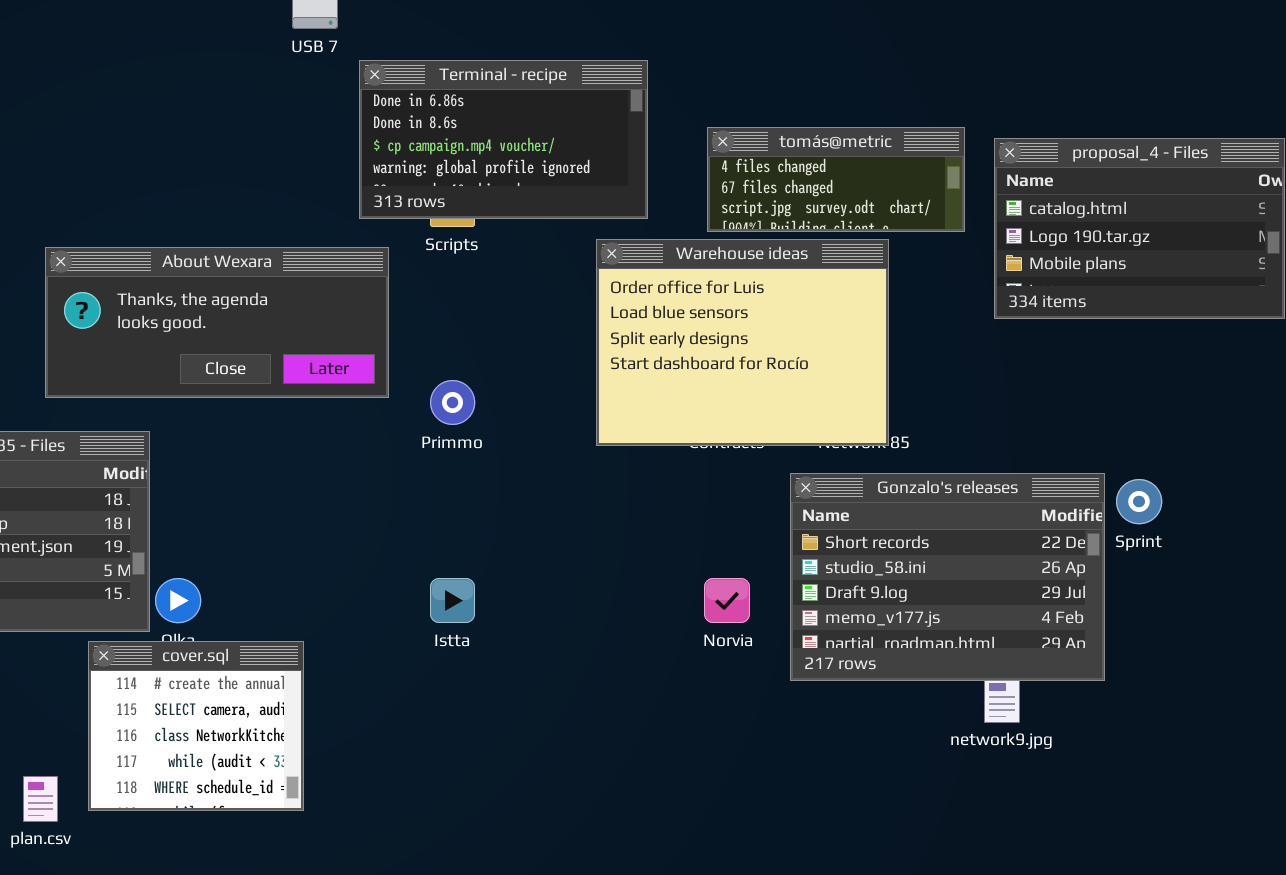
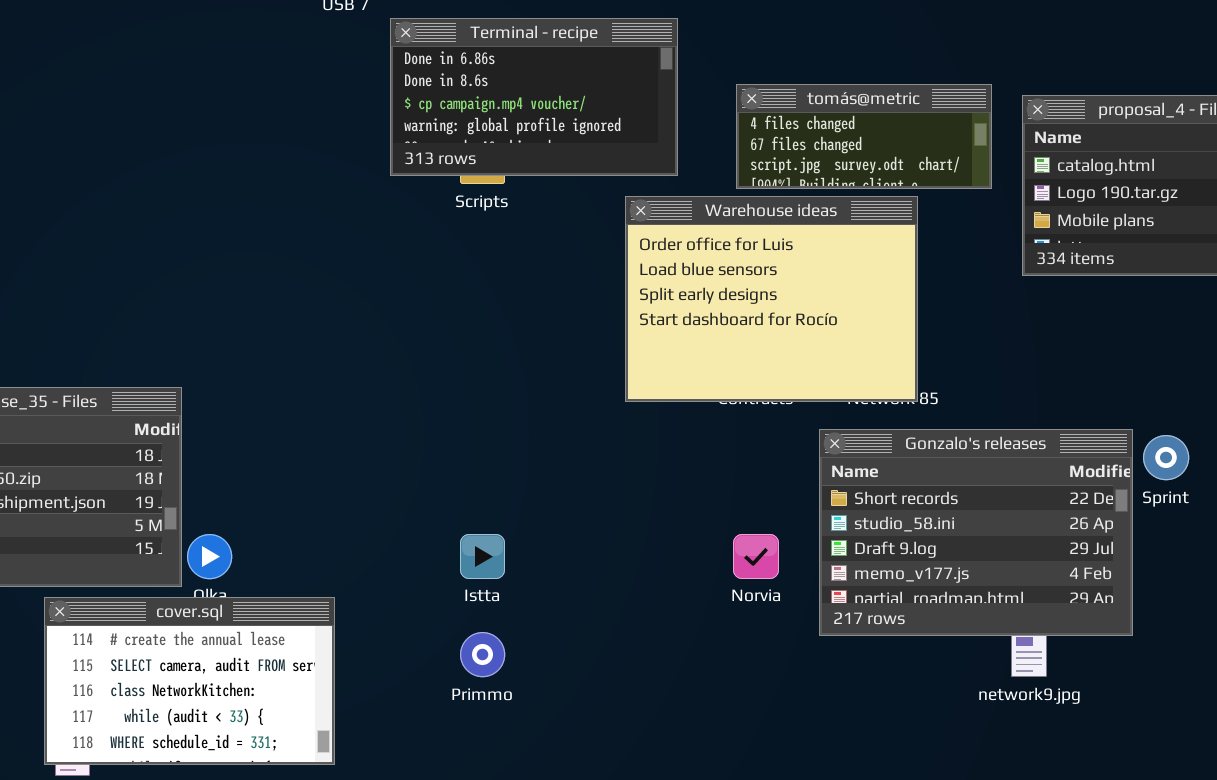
About Wexara: [45,247,389,398] -> none, closed
Primmo: [430,380,475,425] -> [460,632,505,677], moved
cover.sql: [88,641,304,811] -> [44,597,335,765], resized

